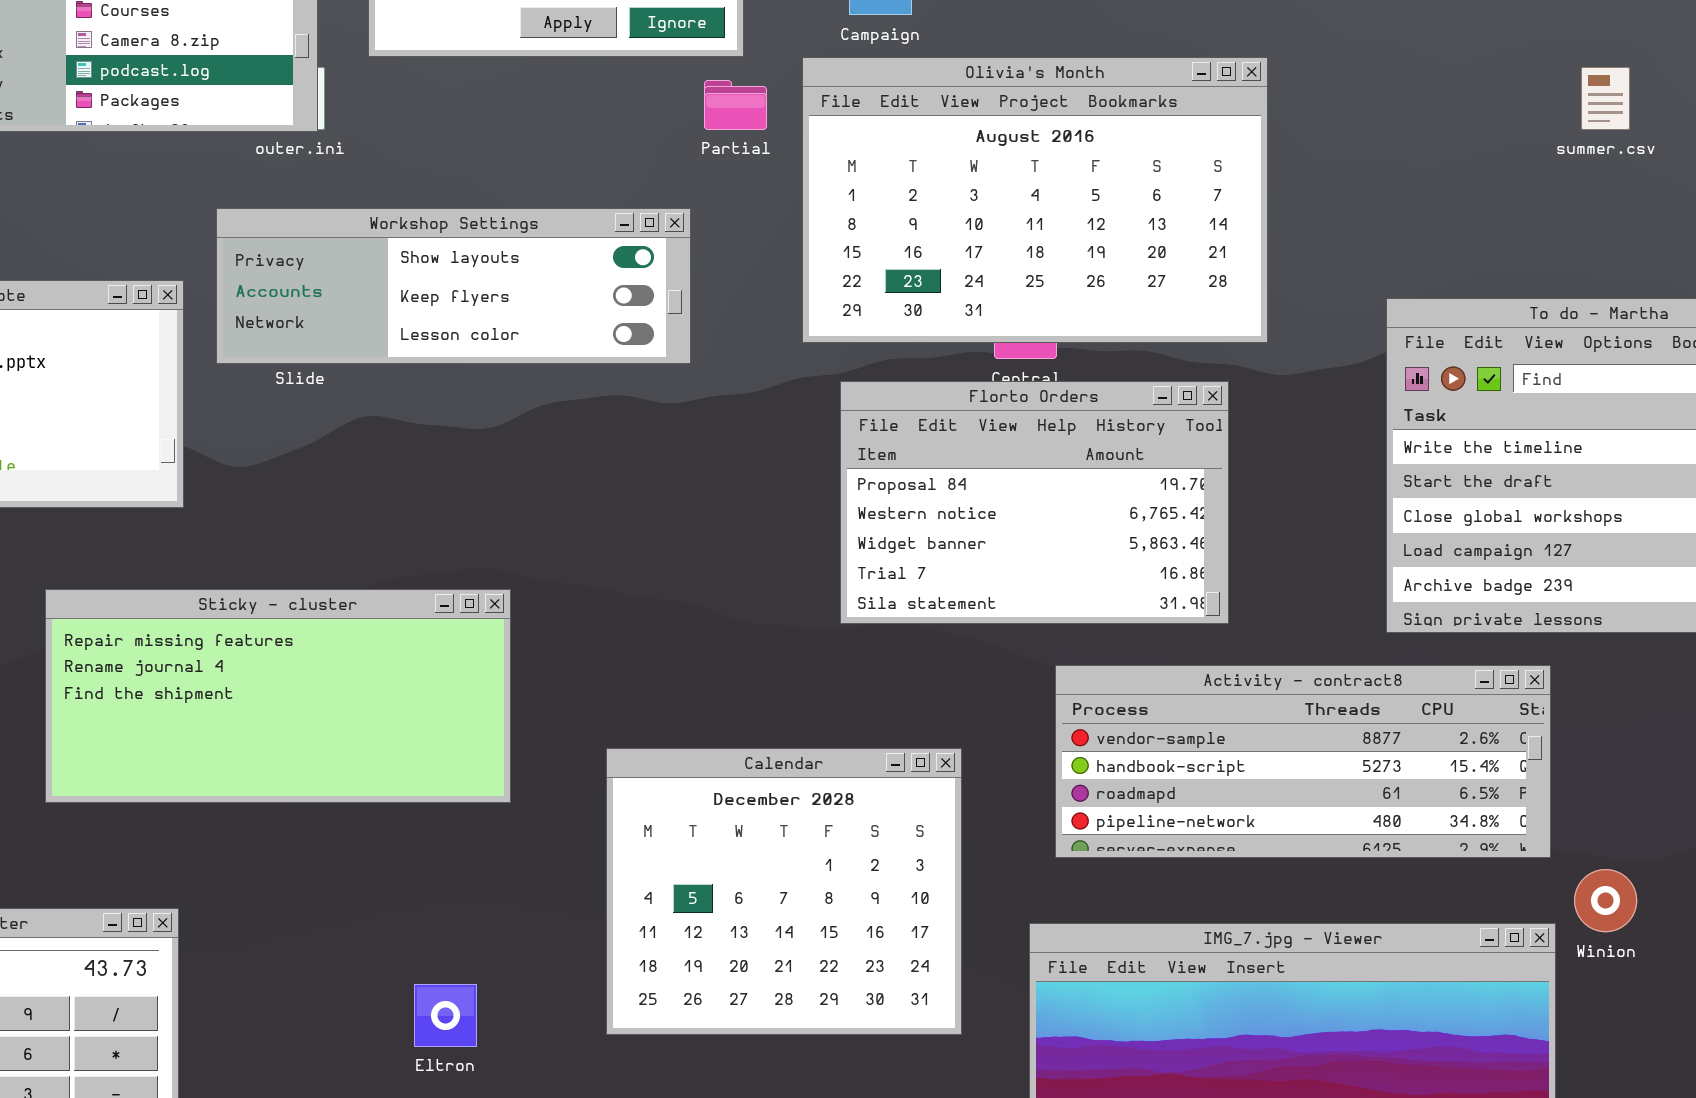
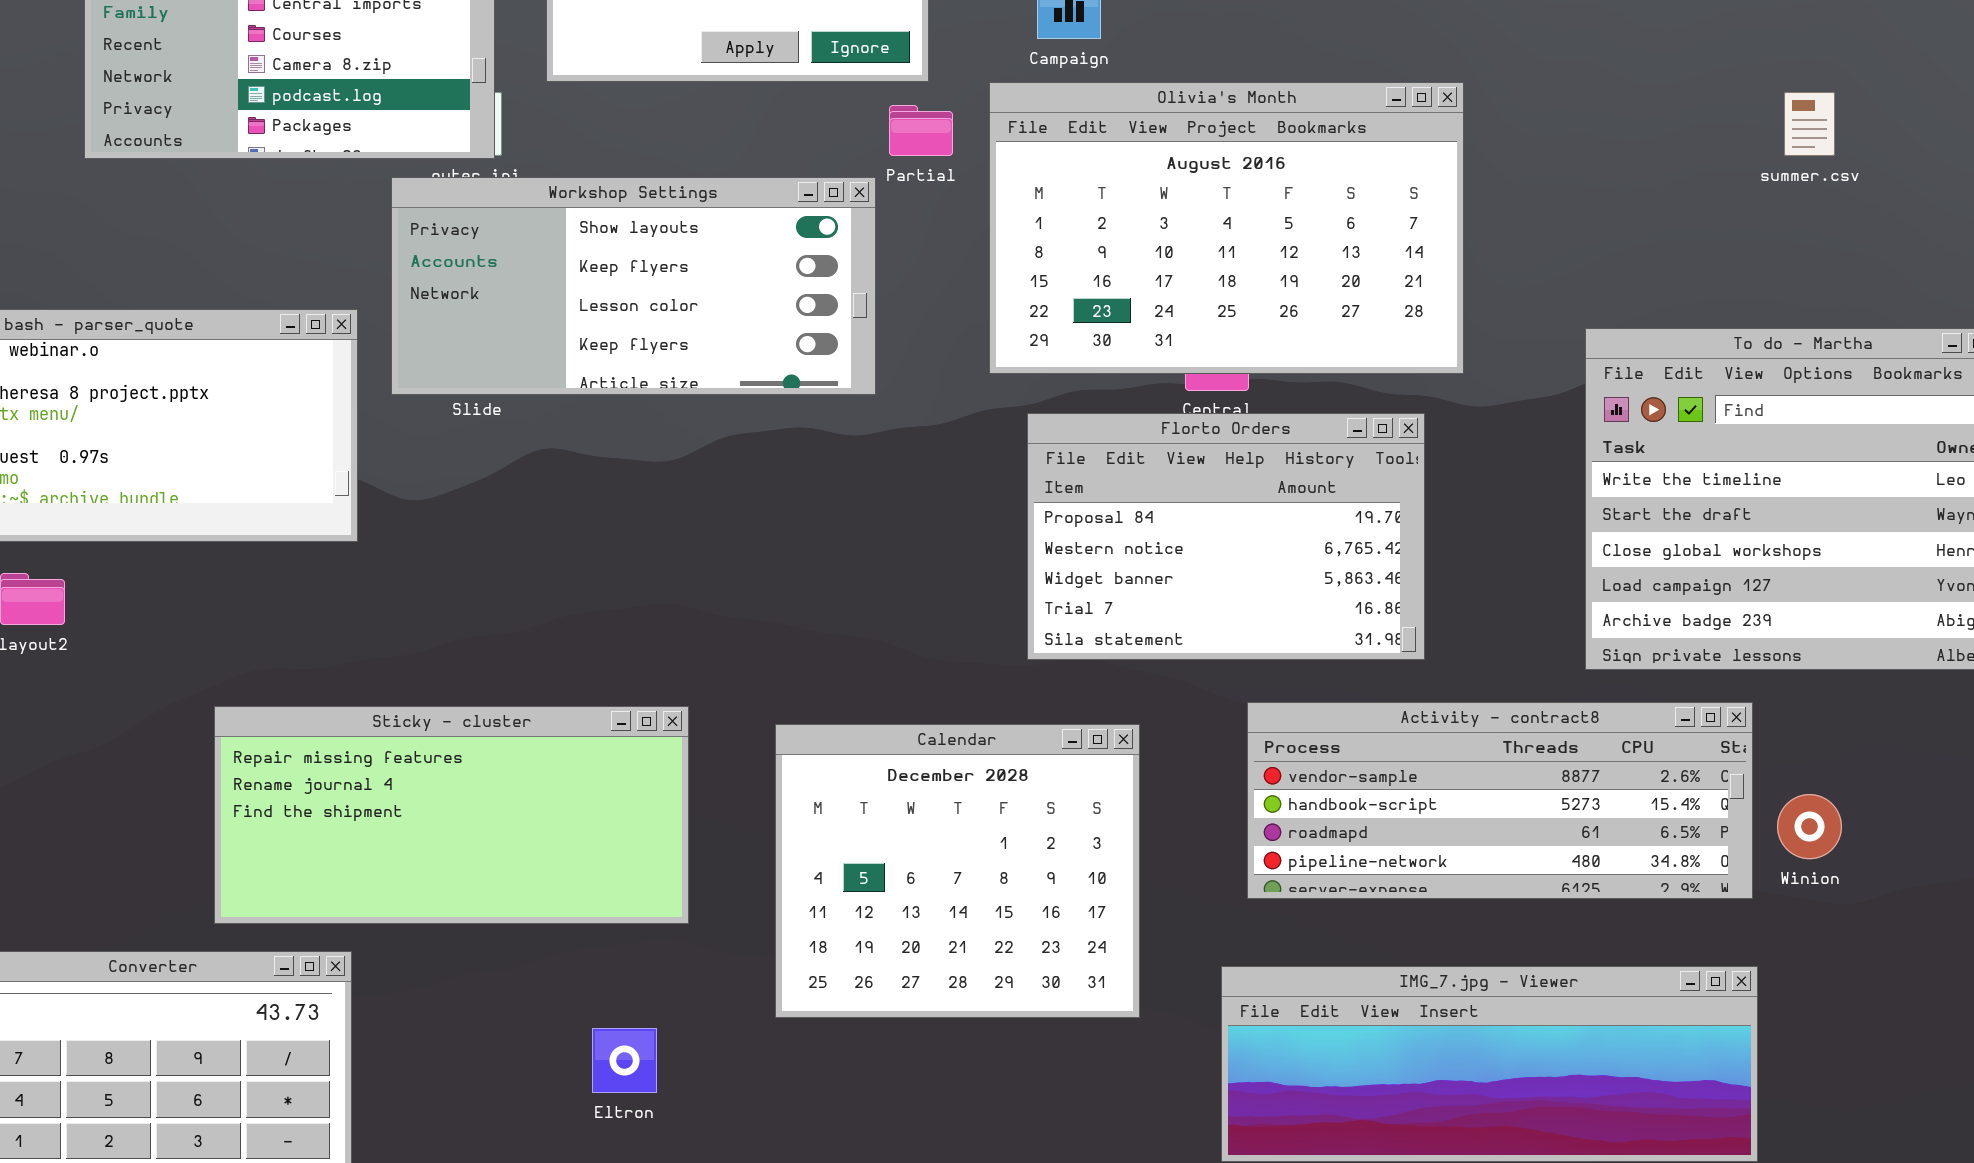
Workshop Settings: [216,208,691,364] -> [391,177,876,395], resized
Sticky - cluster: [45,589,511,803] -> [214,706,689,924], moved
Calendar: [606,748,962,1035] -> [775,724,1140,1018], moved
Winion: [1574,869,1637,932] -> [1777,794,1842,859], moved

